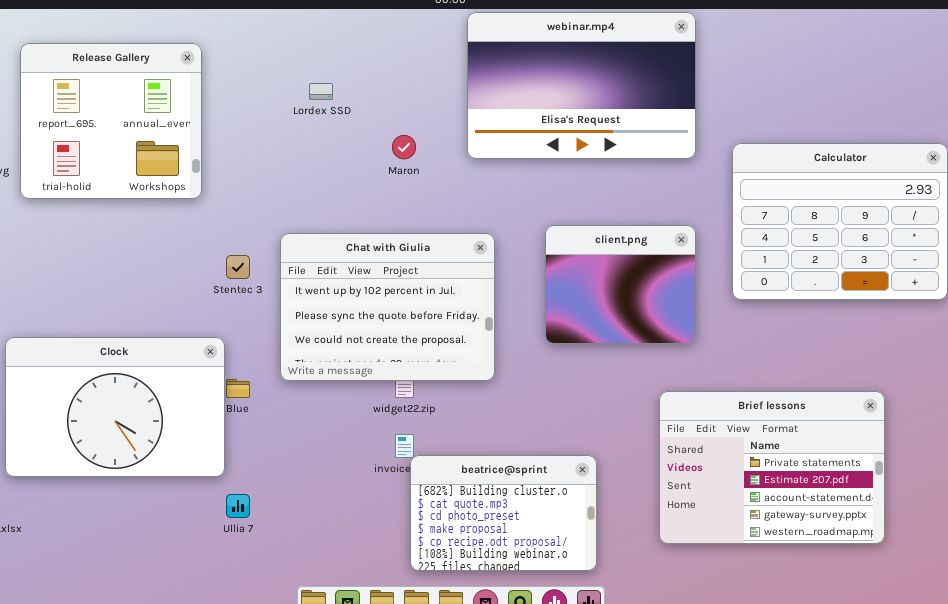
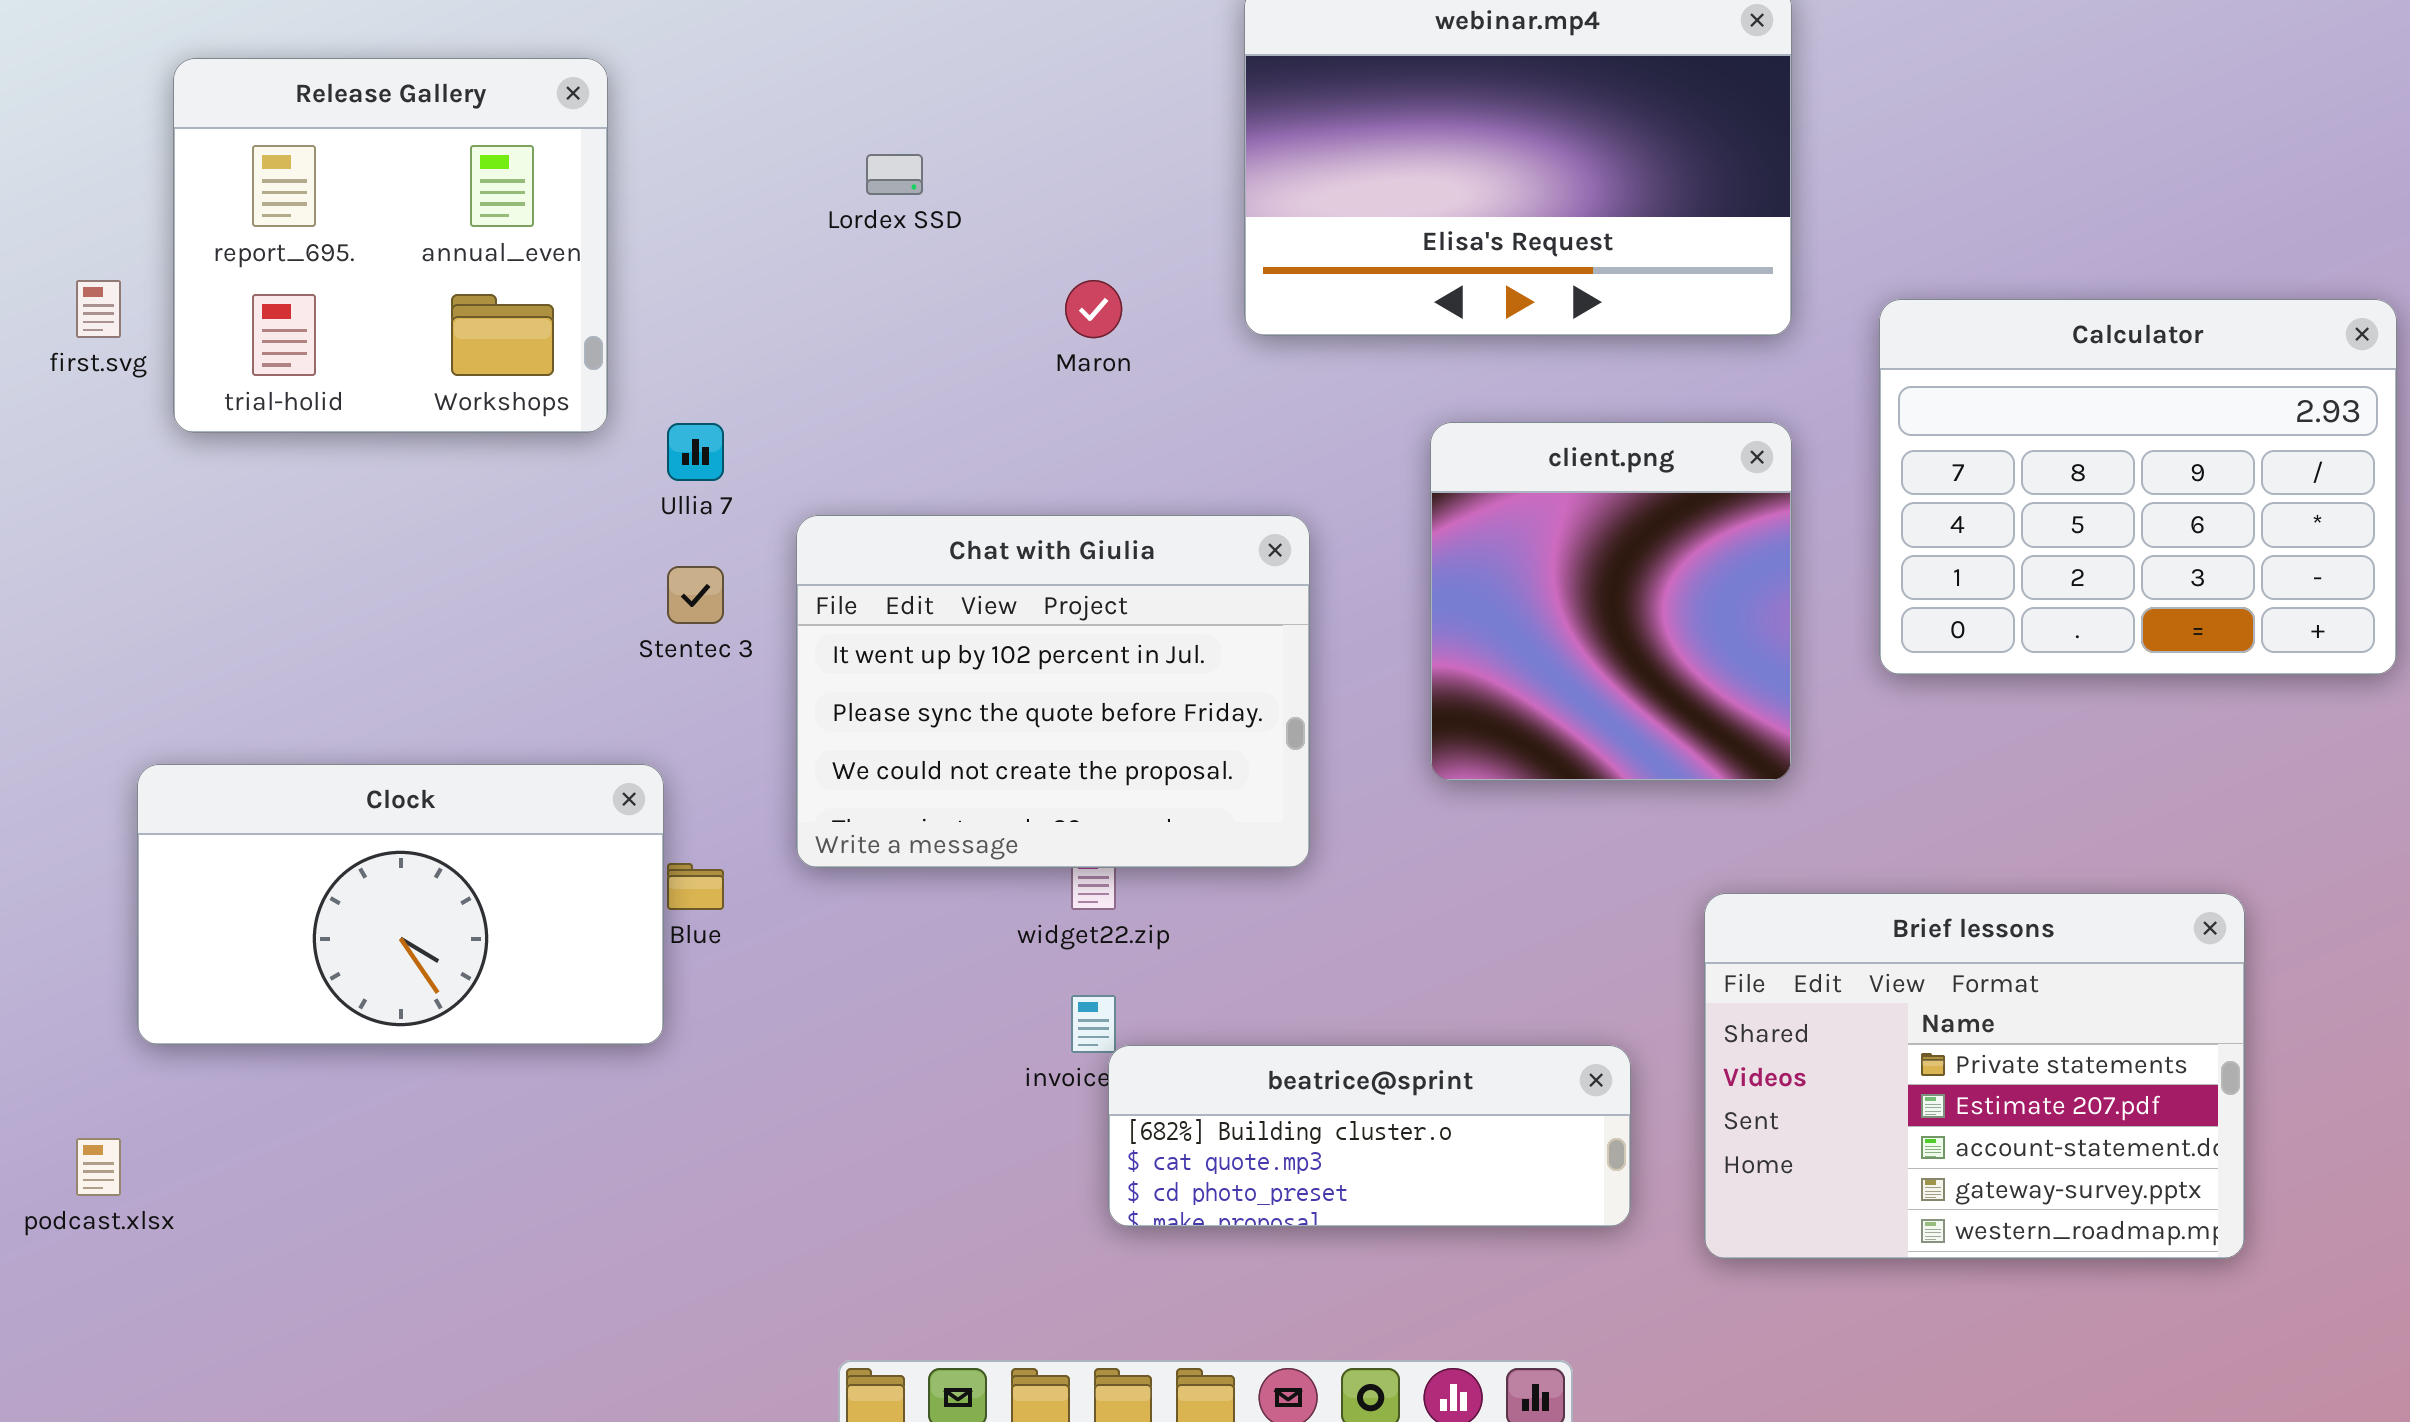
client.png: [545,225,696,344] -> [1430,422,1792,781], resized
Clock: [5,337,225,477] -> [137,764,664,1045], resized
beatrice@sprint: [410,455,597,571] -> [1108,1045,1631,1227], resized
Ullia 7: [226,494,250,518] -> [667,423,724,481], moved

